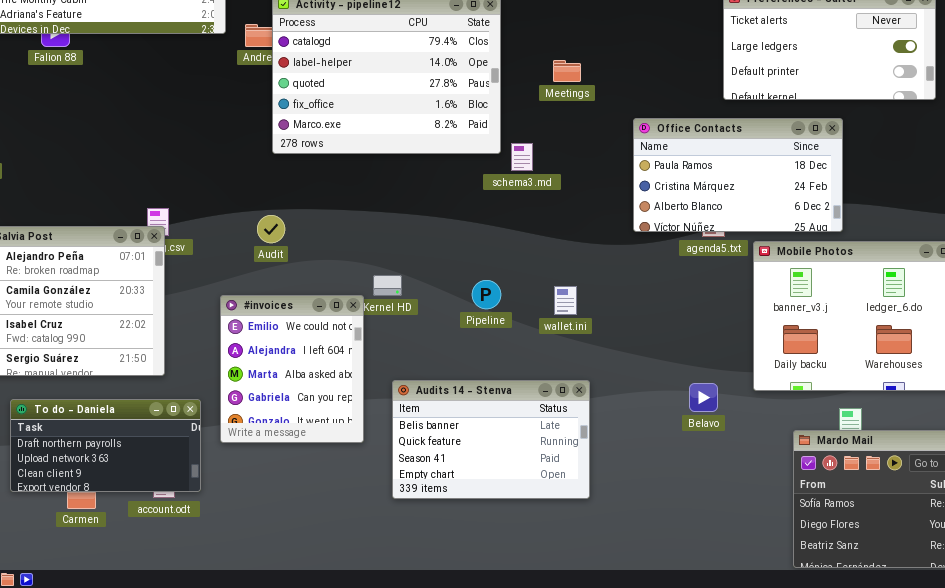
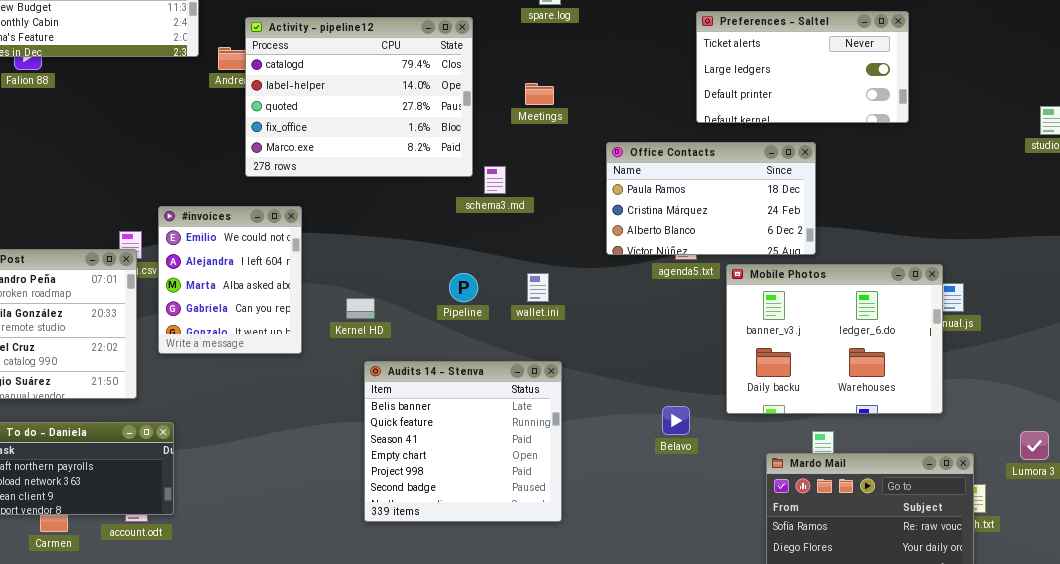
Pipeline: [472,280,501,309] -> [449,273,478,302], moved
wallet.ini: [554,286,577,315] -> [527,273,549,302], moved
#invoices: [220,295,364,443] -> [158,206,302,354], moved
Audits 14 - Stenva: [392,380,590,499] -> [364,361,562,522], resized

